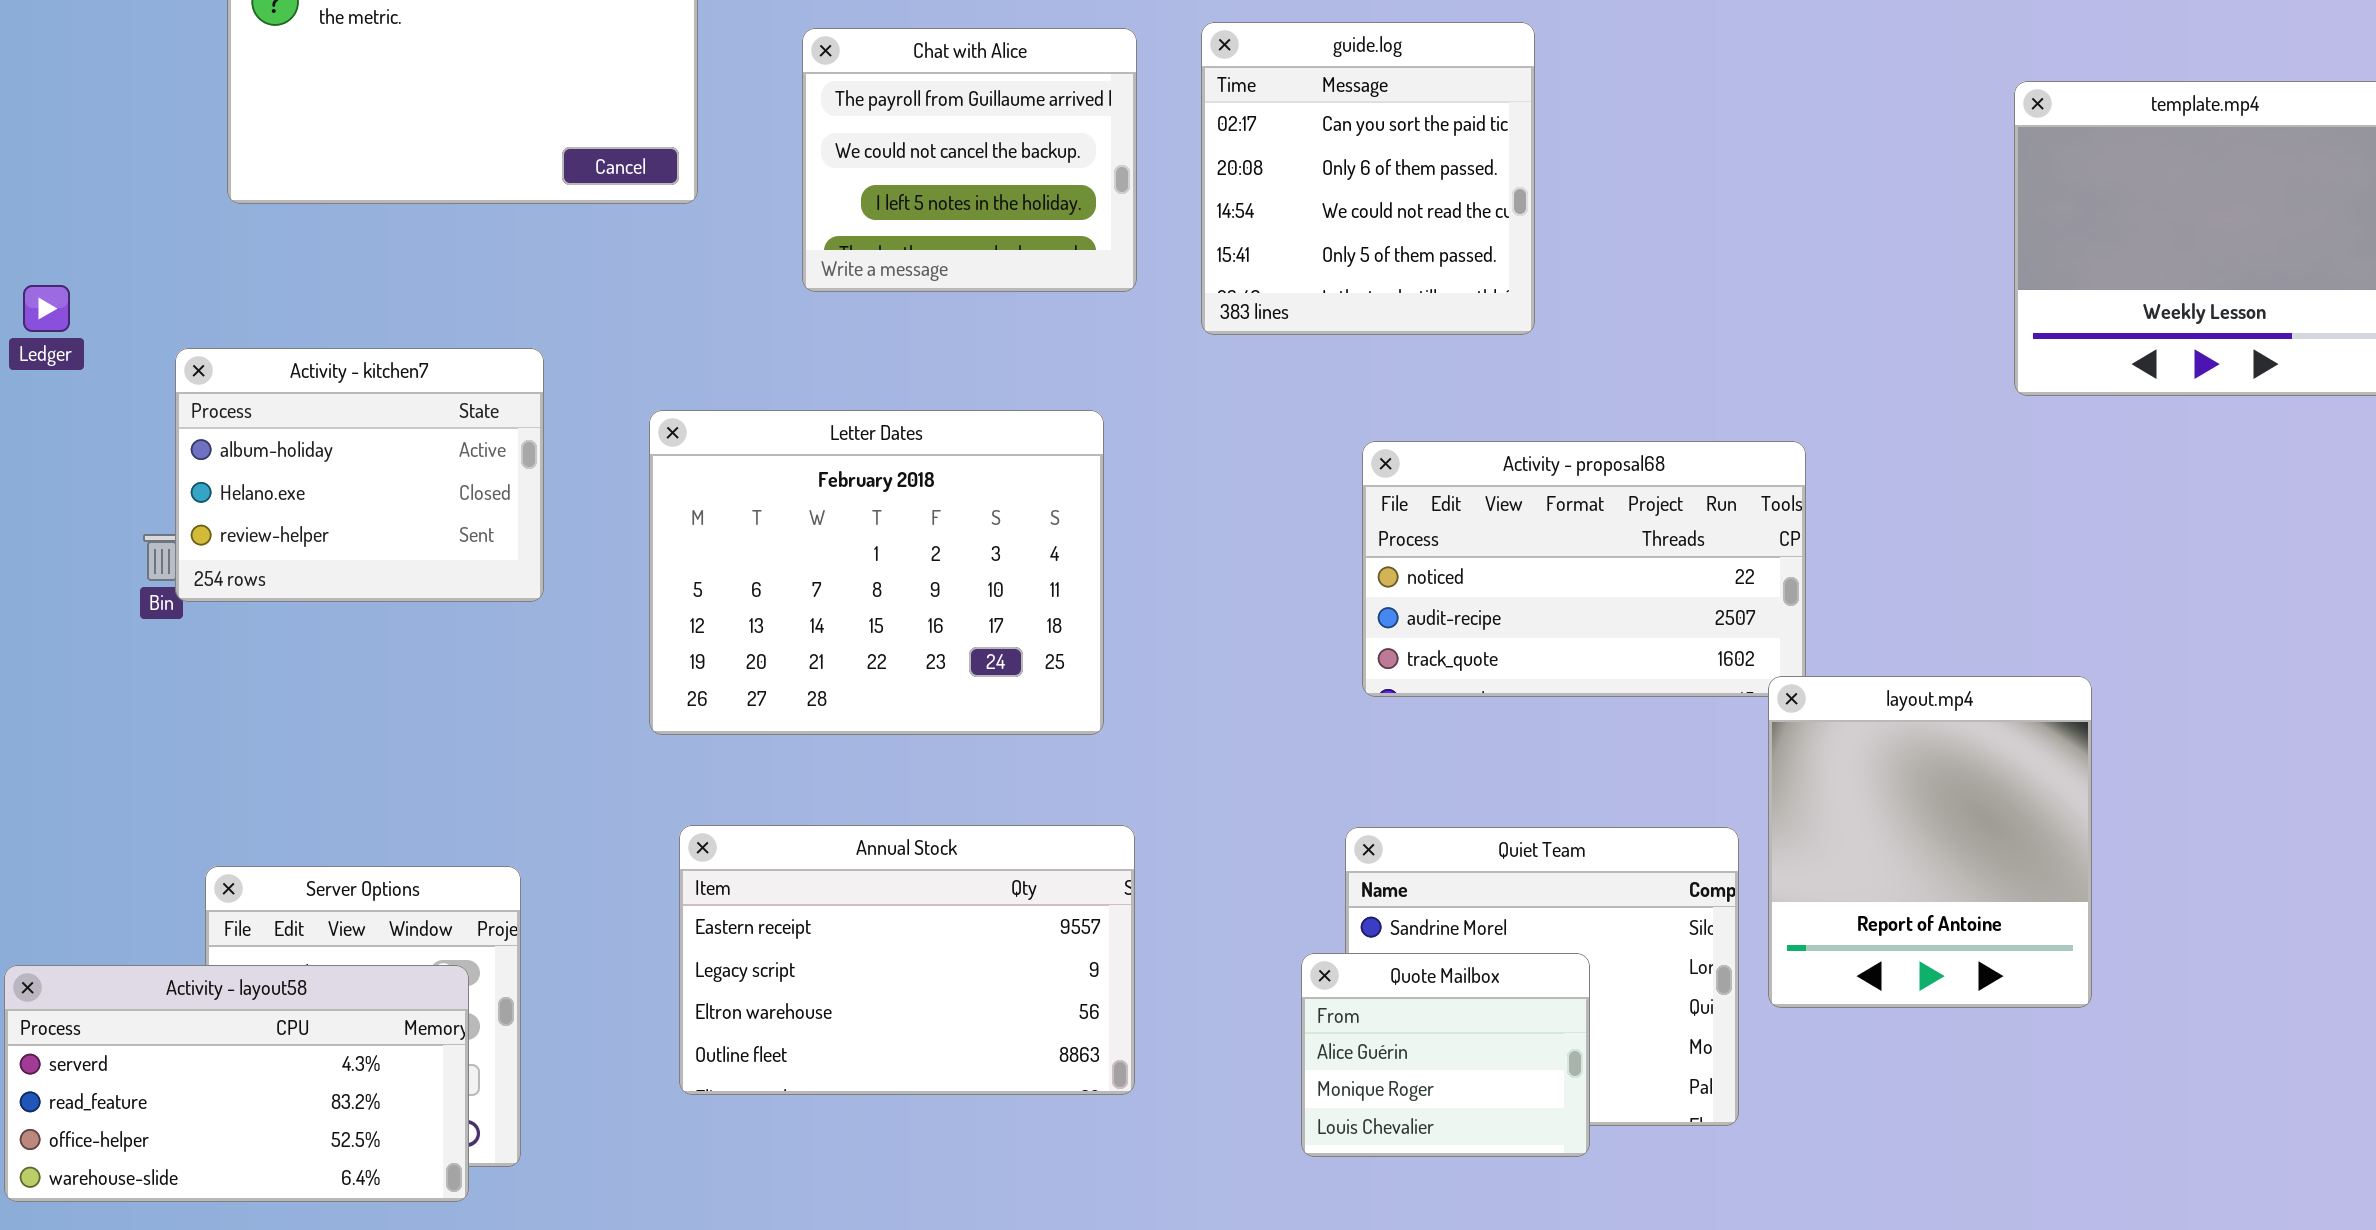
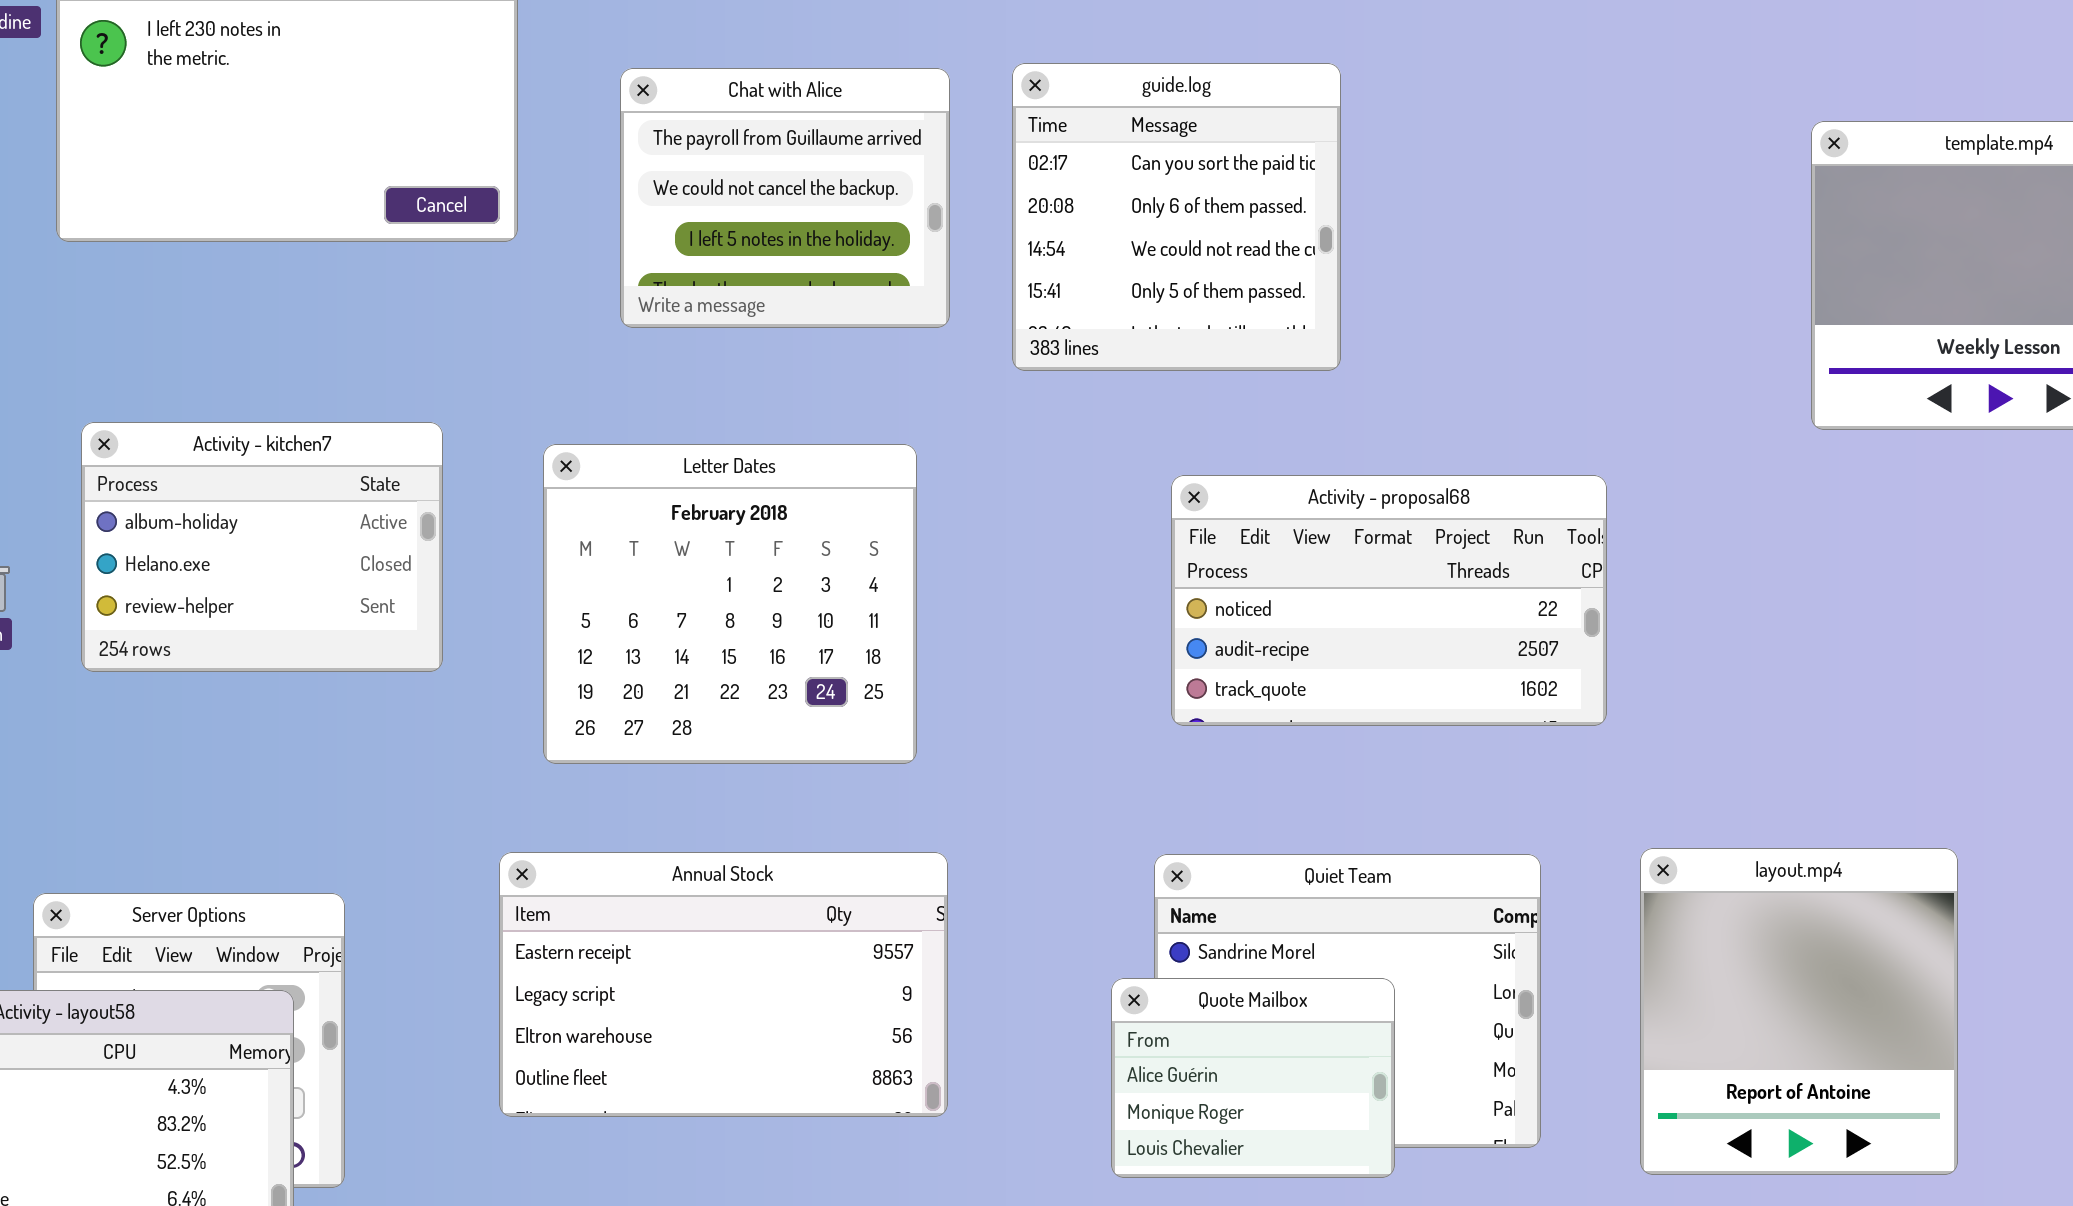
Activity - kitchen7: [175,348,544,602] -> [81,422,443,672], moved
Letter Dates: [649,410,1104,735] -> [543,444,917,764], resized
layout.mp4: [1768,676,2092,1008] -> [1640,848,1958,1175], moved

